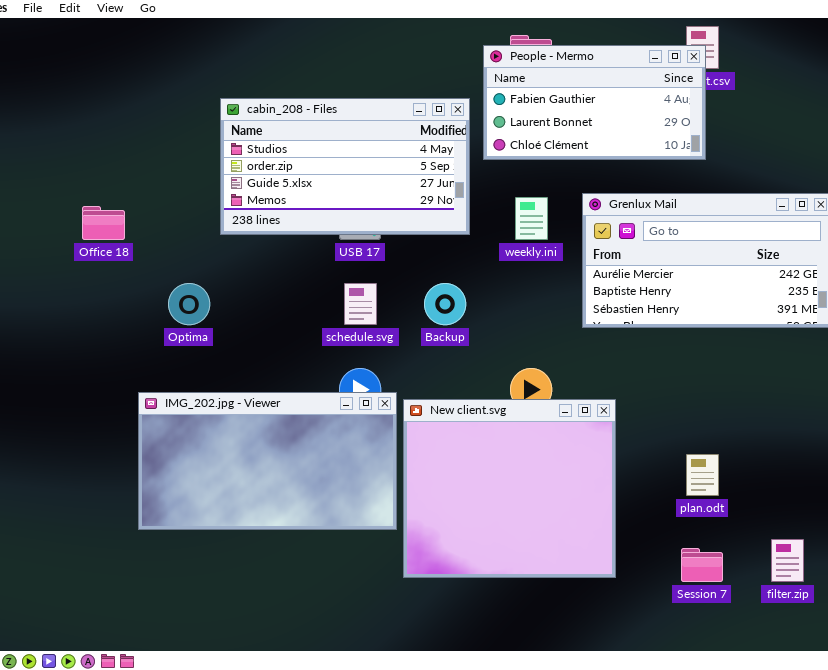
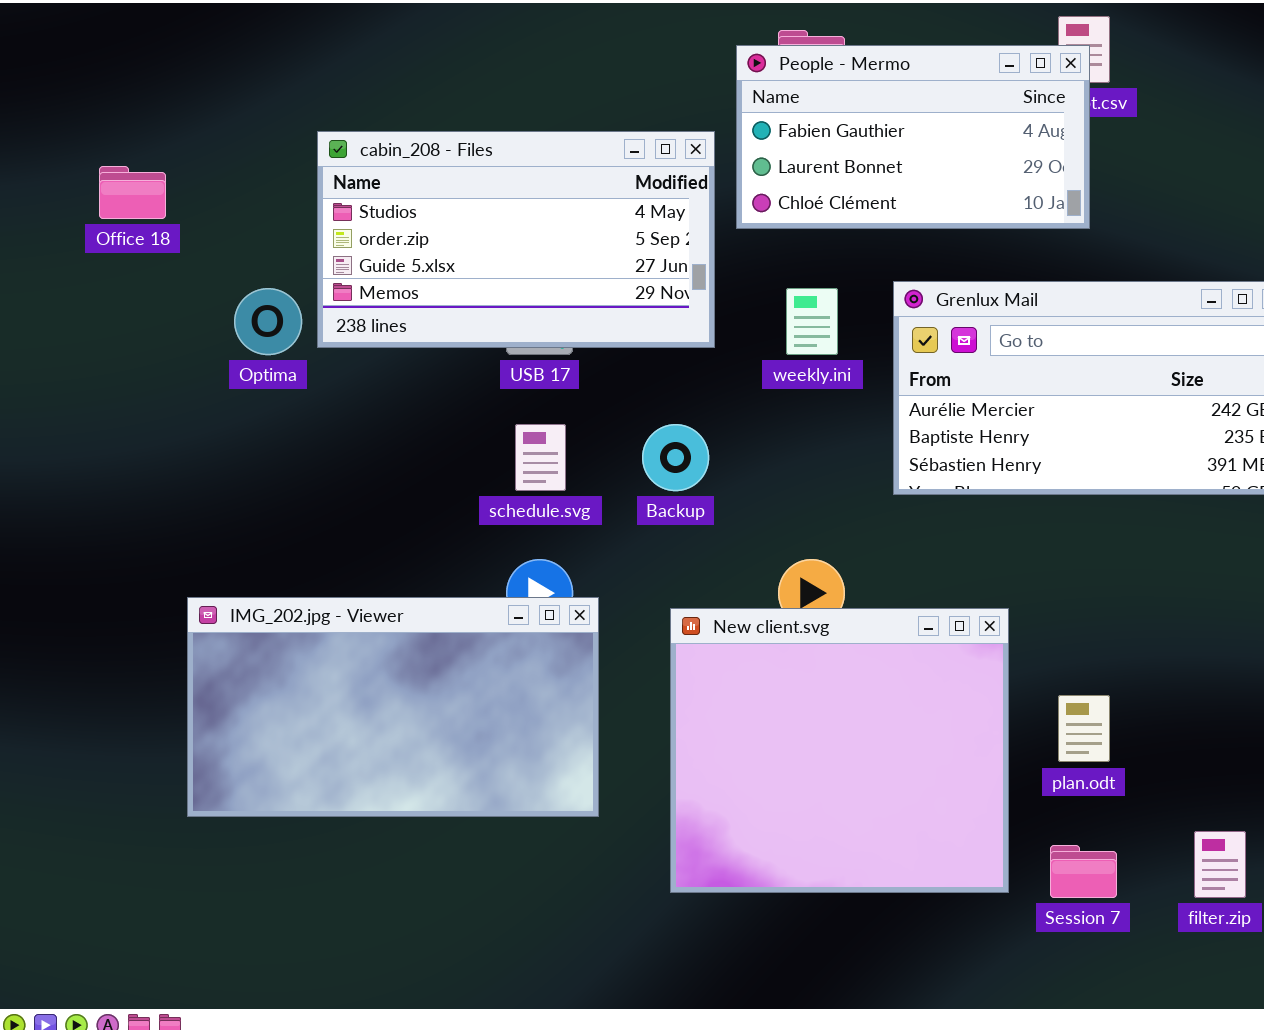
Office 18: [82,206,125,240] -> [99,166,166,219], moved
Optima: [168,283,210,325] -> [234,288,302,355], moved
New client.svg: [403,399,616,578] -> [670,608,1009,893], moved

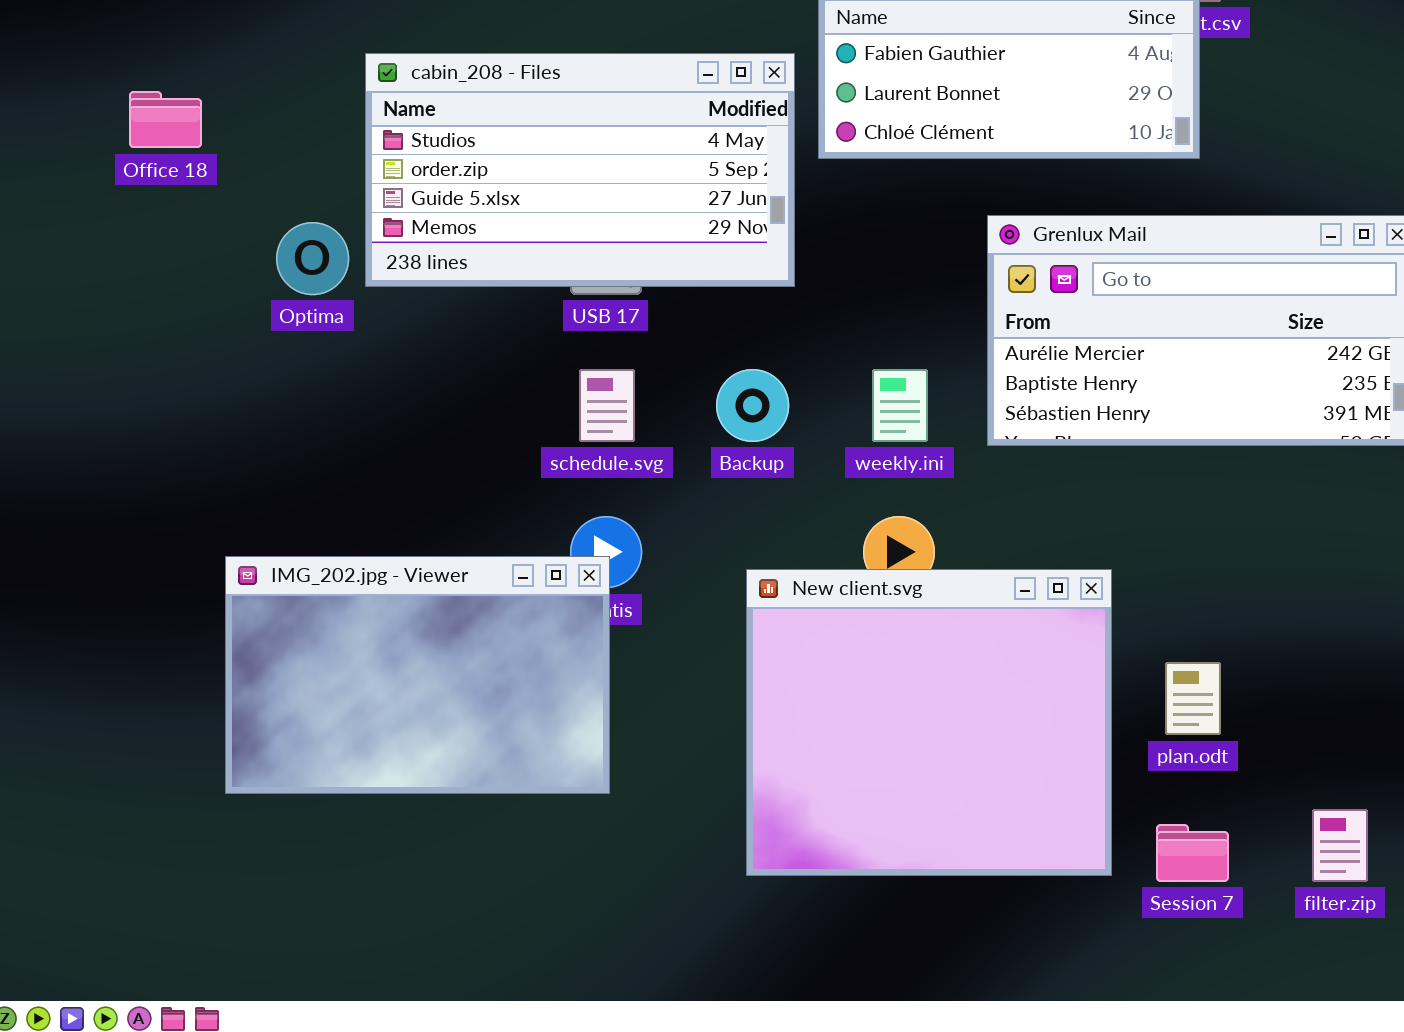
weekly.ini: [786,288,838,355] -> [872,369,928,442], moved
IMG_202.jpg - Viewer: [187,597,599,817] -> [225,556,610,794], resized

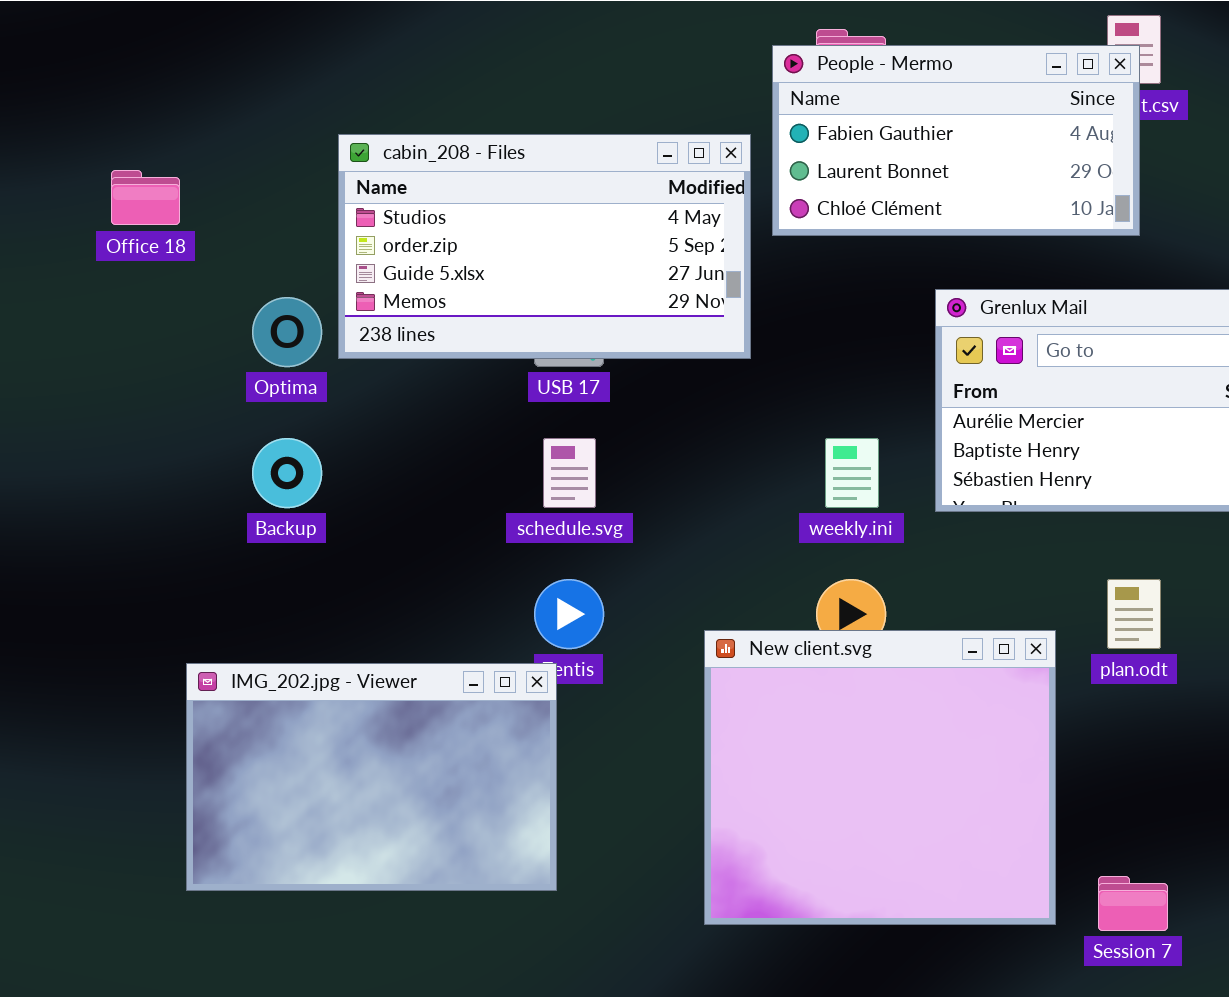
Backup: [716,369,789,442] -> [252,438,322,508], moved
IMG_202.jpg - Viewer: [225,556,610,794] -> [186,663,557,891], moved
plan.odt: [1165,662,1221,735] -> [1107,579,1161,649], moved

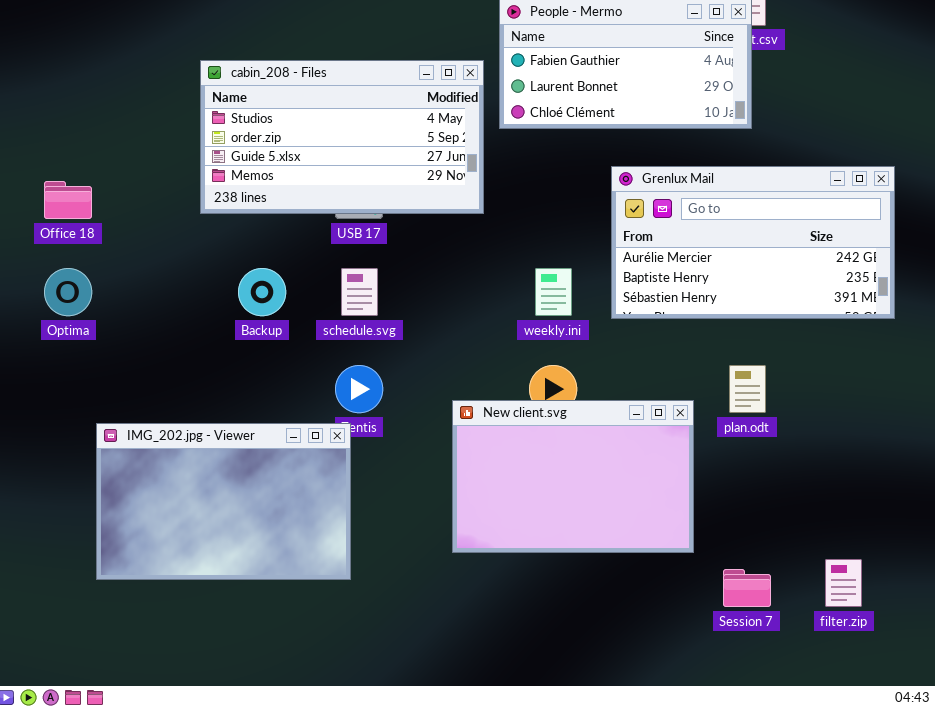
Office 18: [111,170,180,225] -> [44,181,92,219], moved
Optima: [252,297,322,367] -> [44,268,92,316], moved
Backup: [252,438,322,508] -> [238,268,286,316], moved
New client.svg: [704,630,1056,925] -> [452,400,694,553], resized

